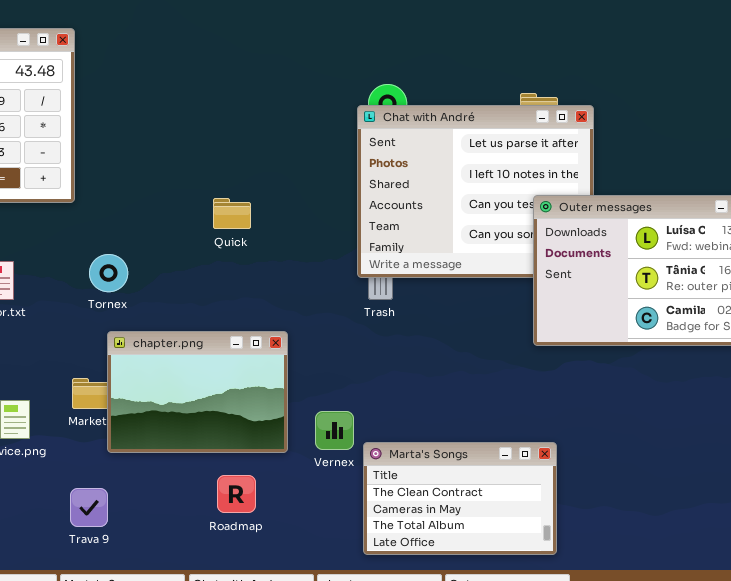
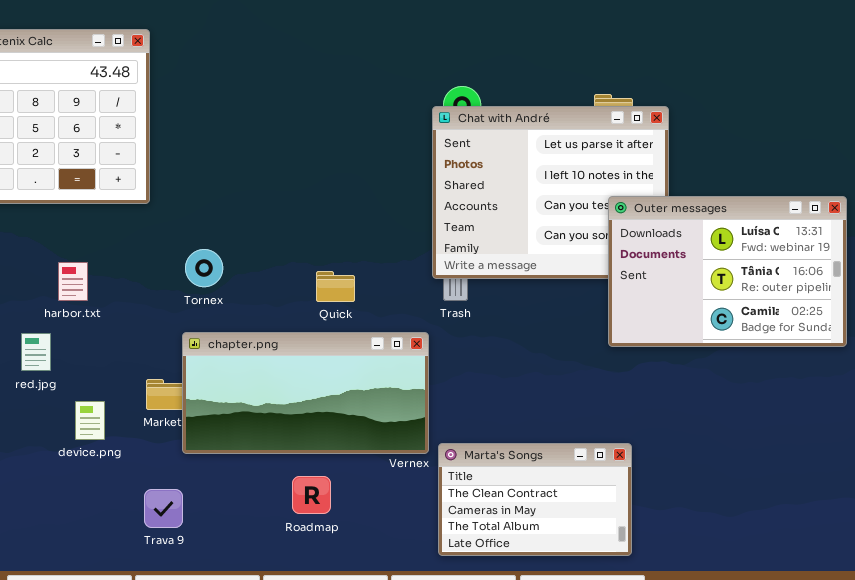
Quick: [213,198,251,229] -> [316,271,355,302], moved
Tornex: [89,254,128,292] -> [185,249,223,287], moved
chapter.png: [107,331,288,453] -> [182,332,429,454], resized

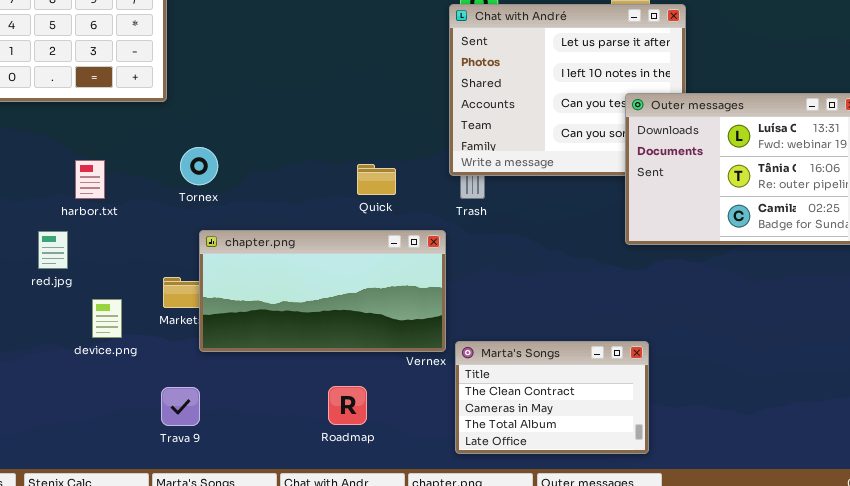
Tornex: [185,249,223,287] -> [180,147,218,185], moved
Quick: [316,271,355,302] -> [357,164,396,195], moved
Roadmap: [292,476,331,514] -> [328,386,367,425], moved

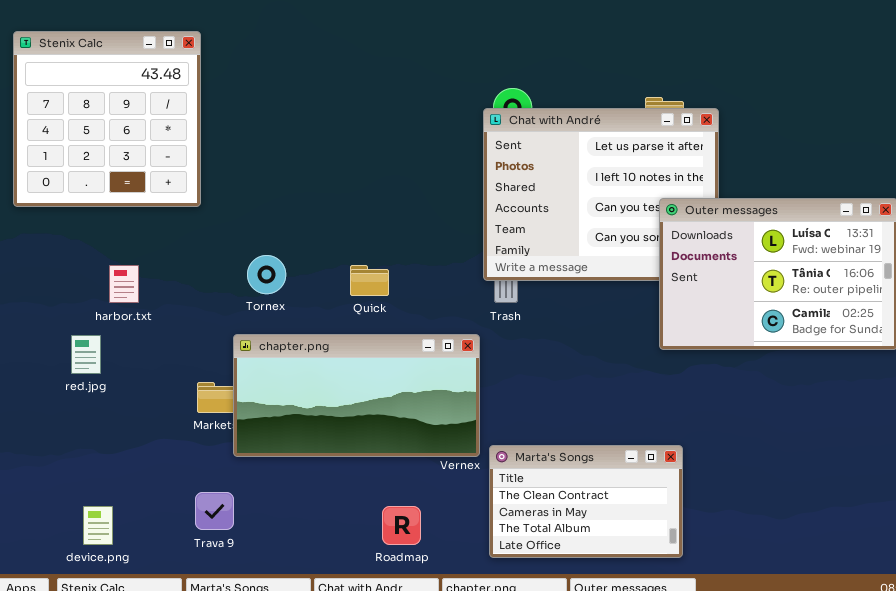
Tornex: [180,147,218,185] -> [247,255,286,294], moved
Quick: [357,164,396,195] -> [350,265,389,296], moved
device.png: [92,299,122,338] -> [83,506,113,545], moved
Roadmap: [328,386,367,425] -> [382,506,421,545], moved

